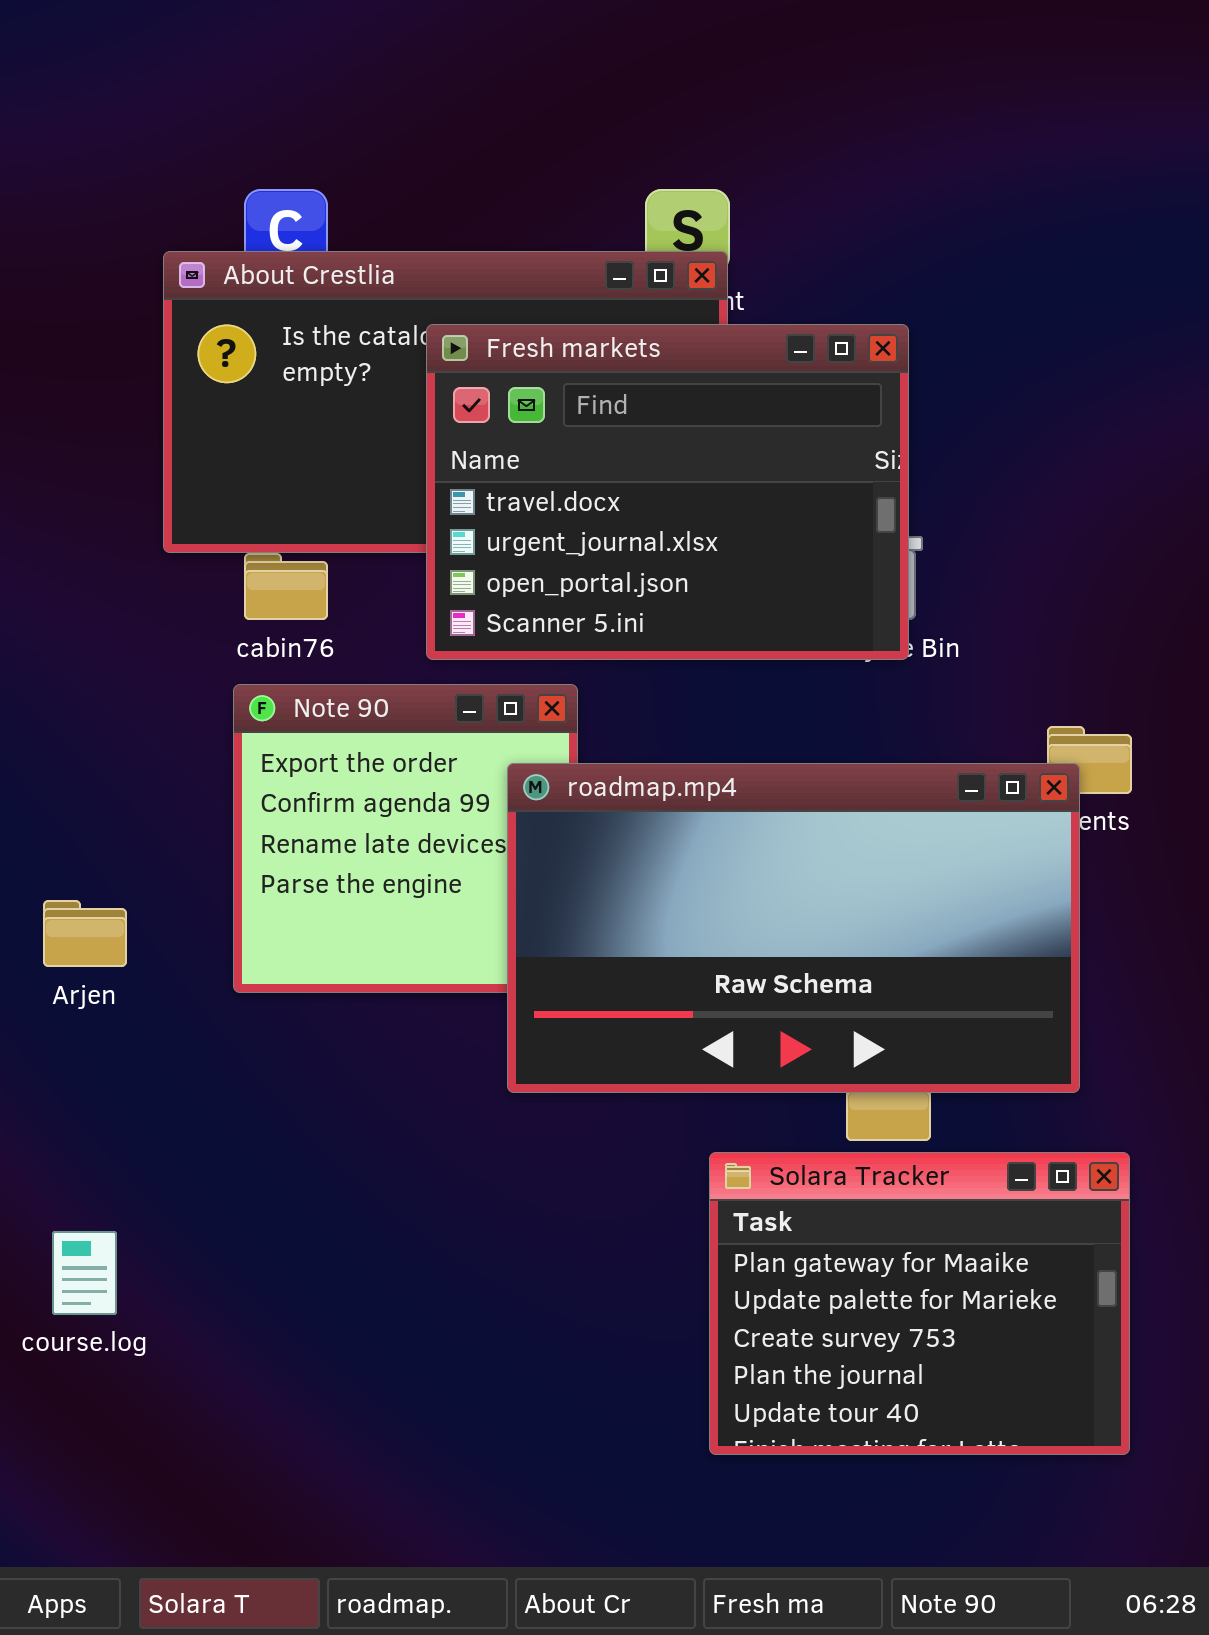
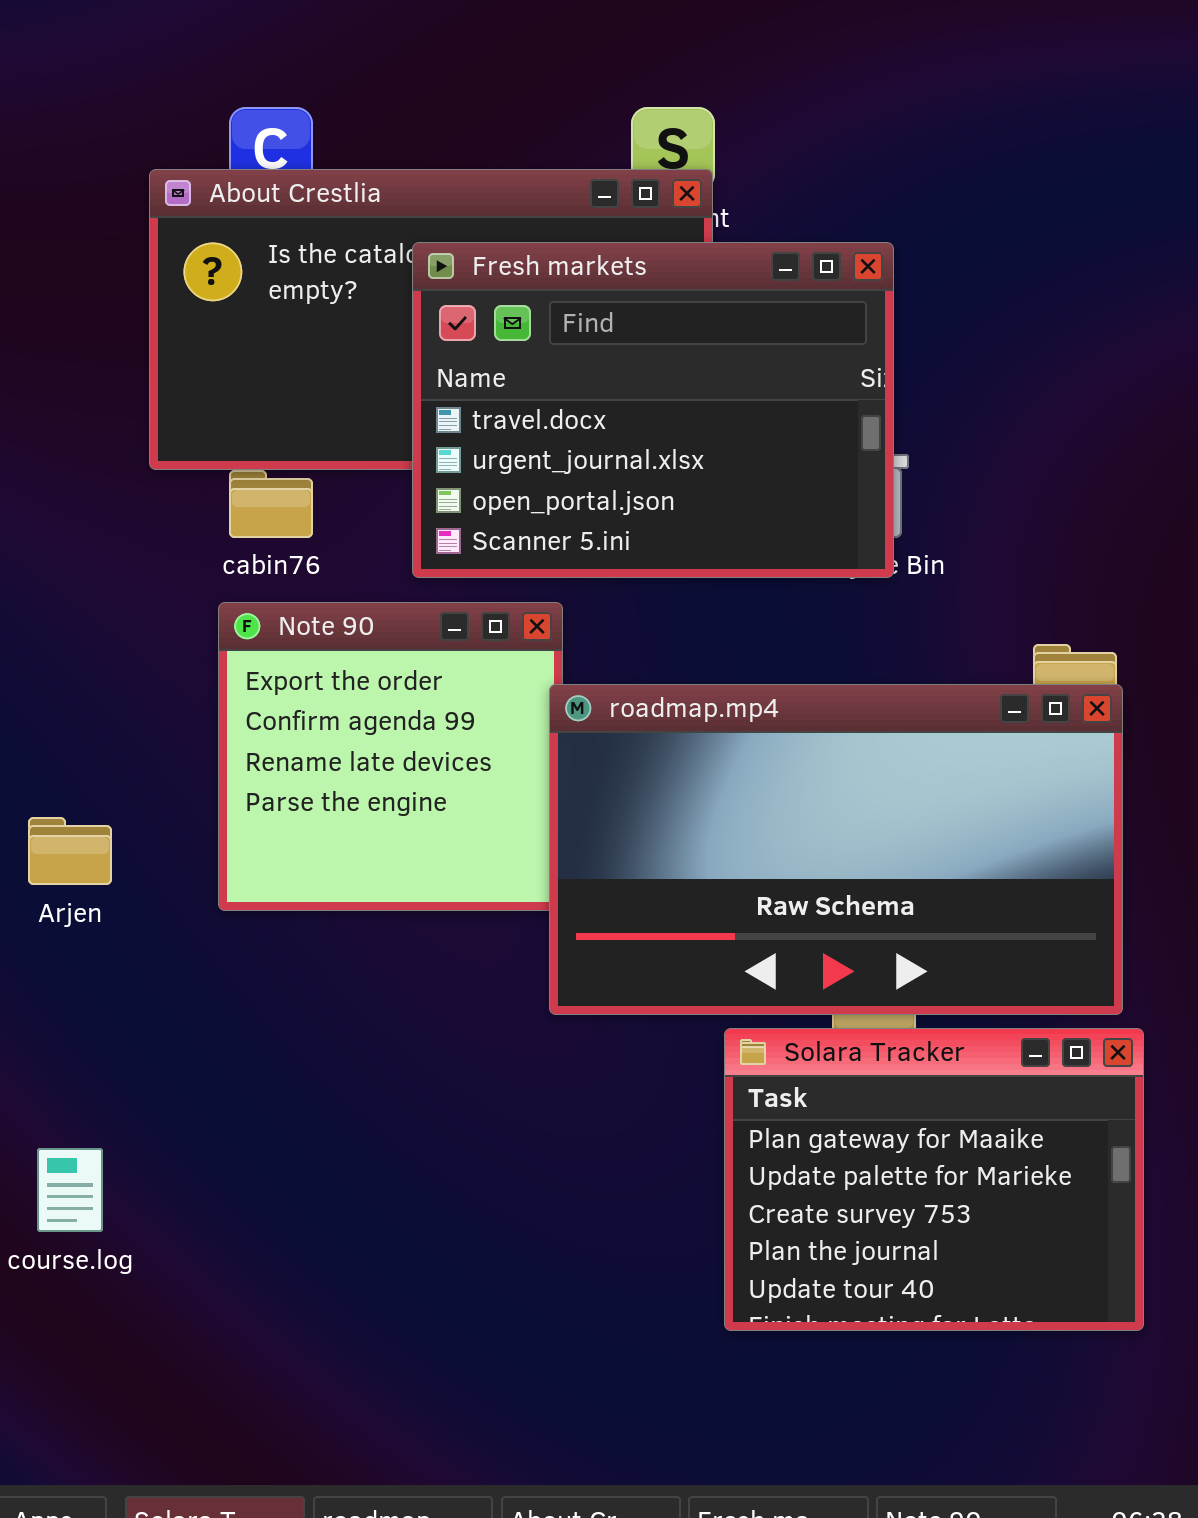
roadmap.mp4: [507,763,1080,1093] -> [549,684,1123,1015], moved
Solara Tracker: [709,1152,1130,1455] -> [724,1028,1144,1331], moved

